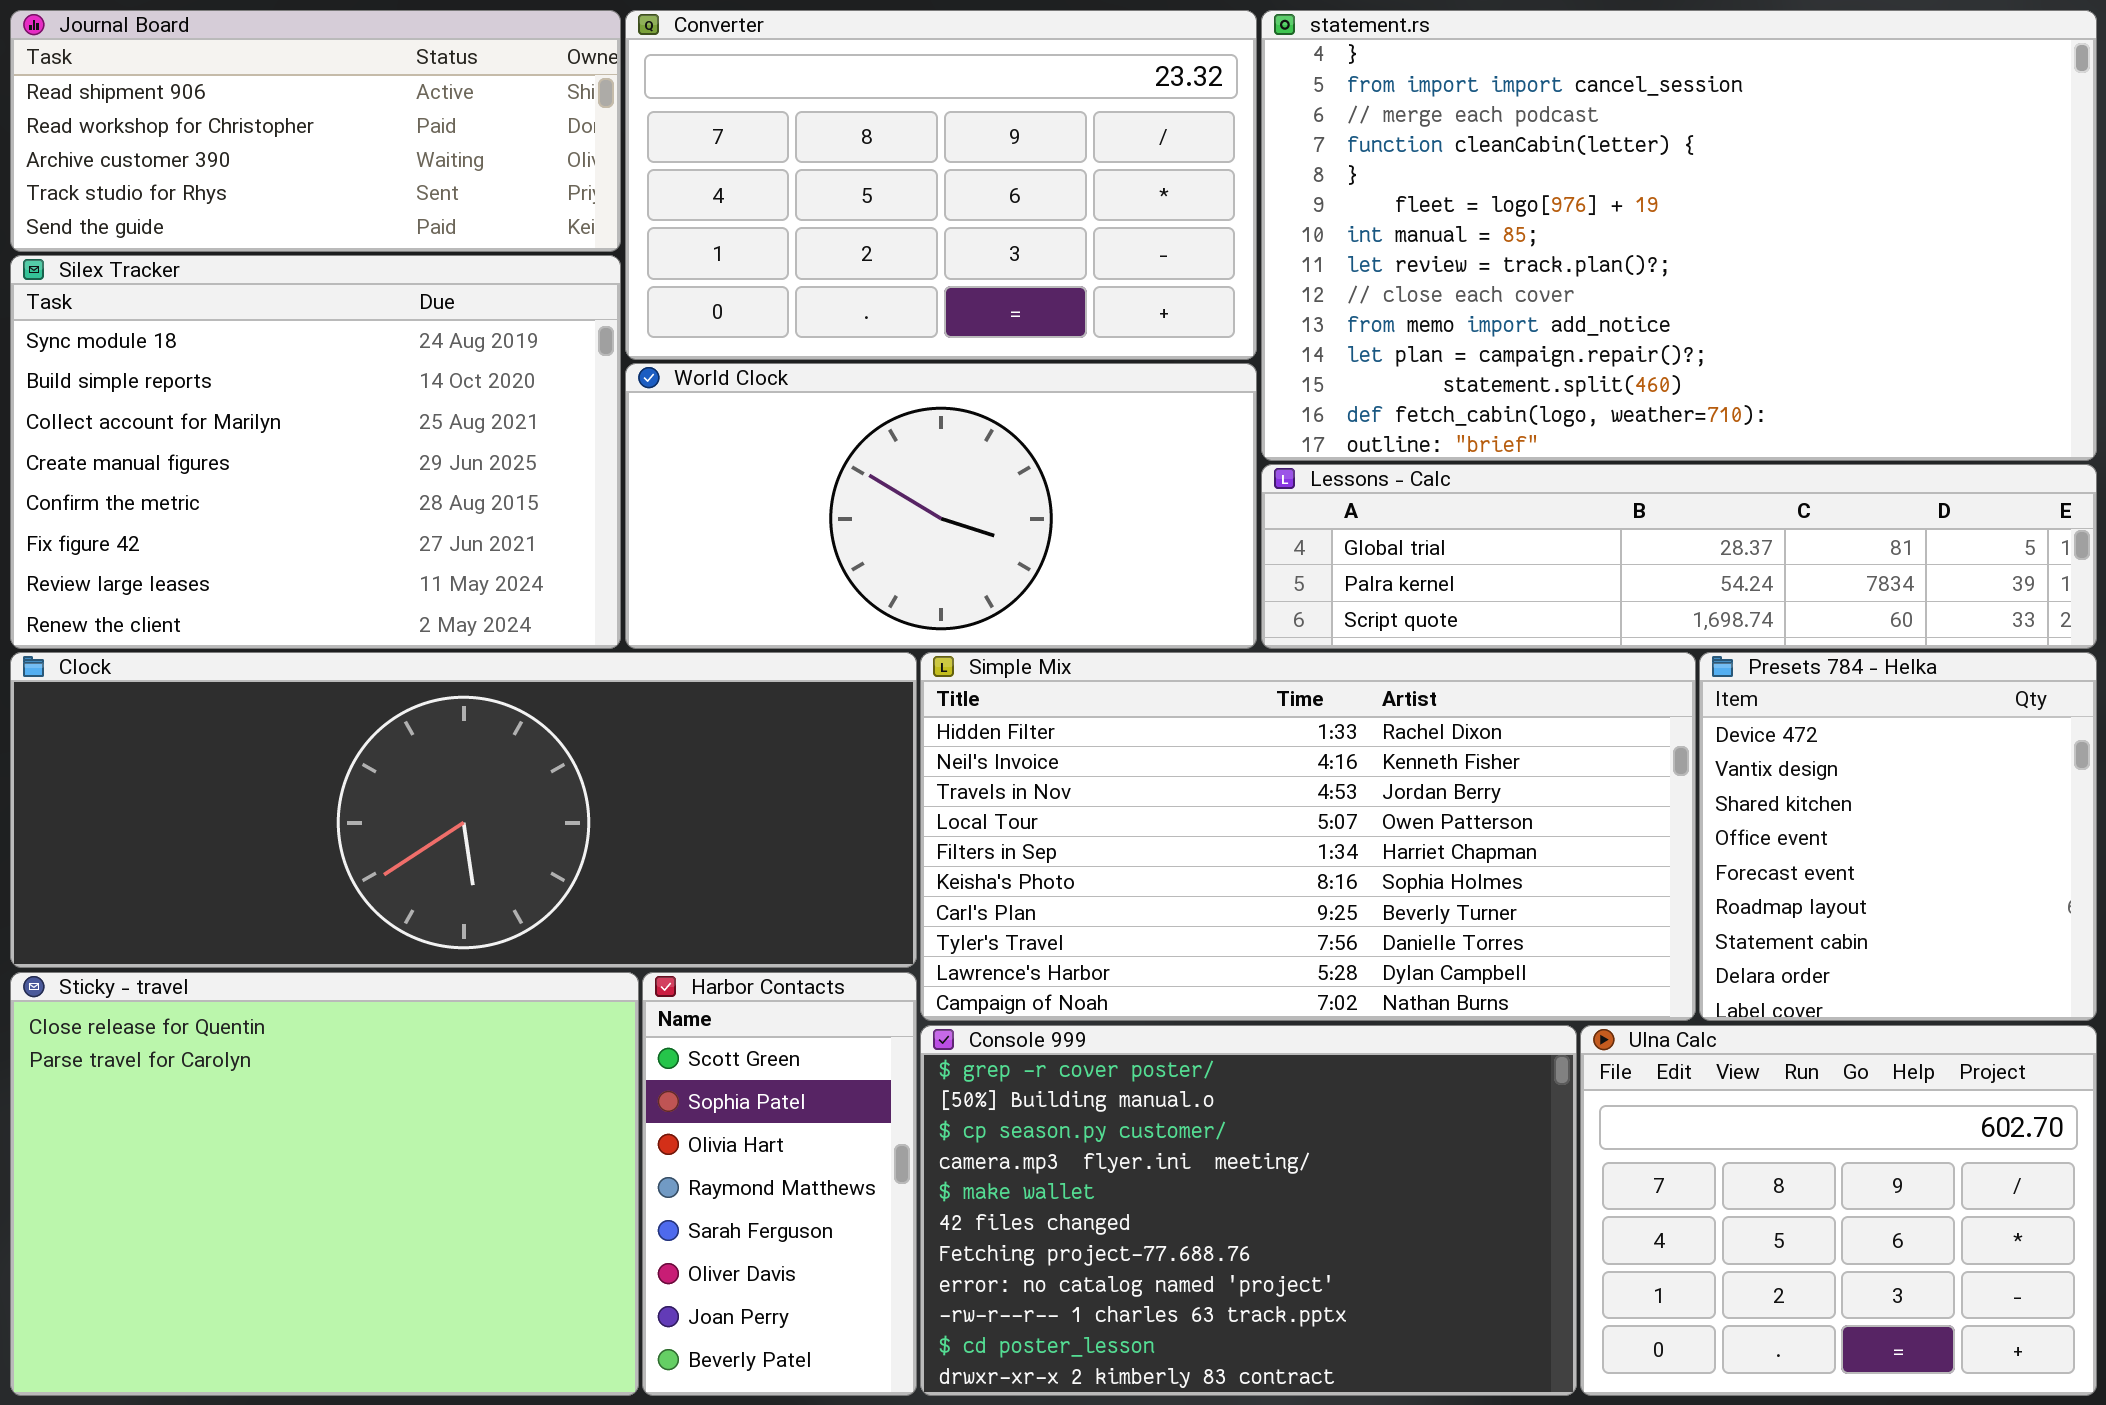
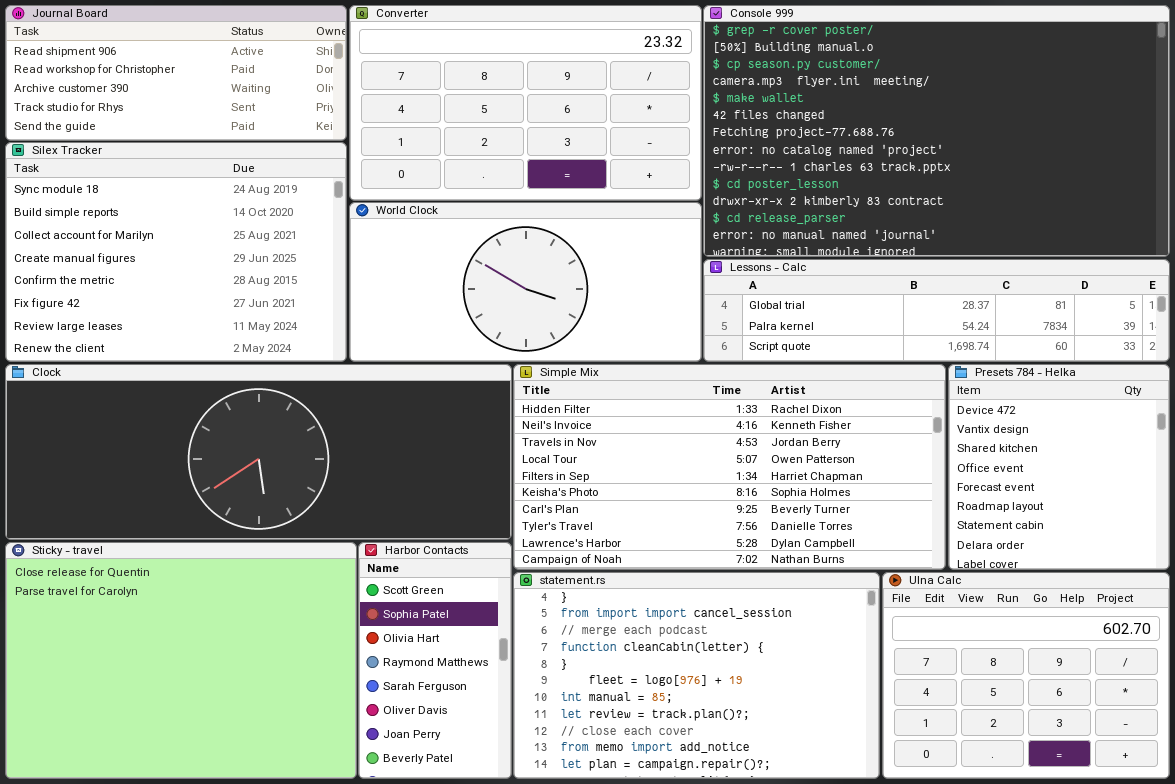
statement.rs: [1261,10,2097,461] -> [513,572,880,779], moved, resized
Console 999: [920,1025,1577,1396] -> [703,5,1170,257], moved, resized

